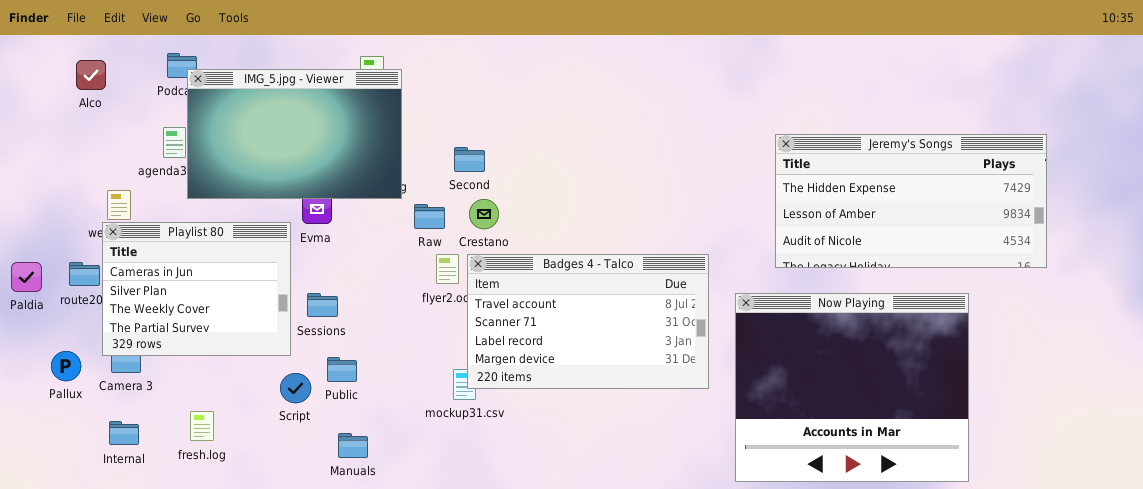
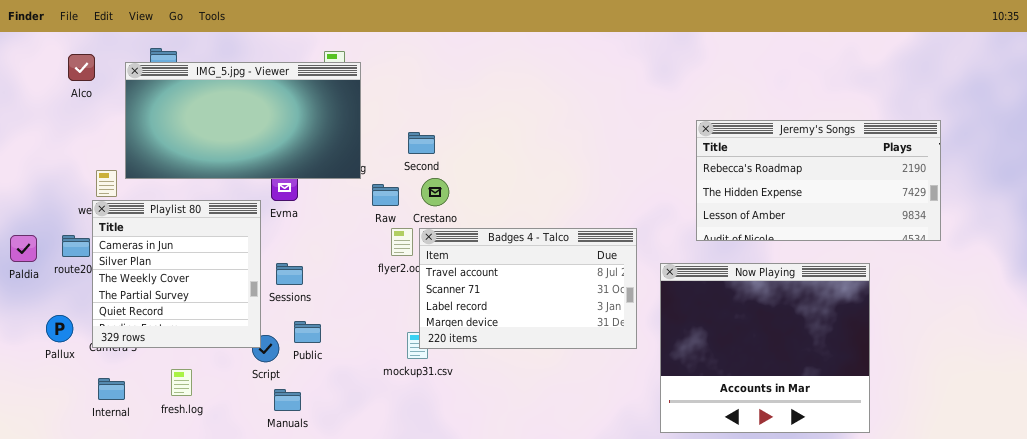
IMG_5.jpg - Viewer: [187,69,402,199] -> [125,62,361,179], resized
Jeremy's Songs: [775,134,1047,268] -> [696,120,941,241], scrolled up 1 row
Playlist 80: [102,222,291,356] -> [92,200,261,348], resized
Manuals: [338,433,368,458] -> [274,389,301,411], moved

